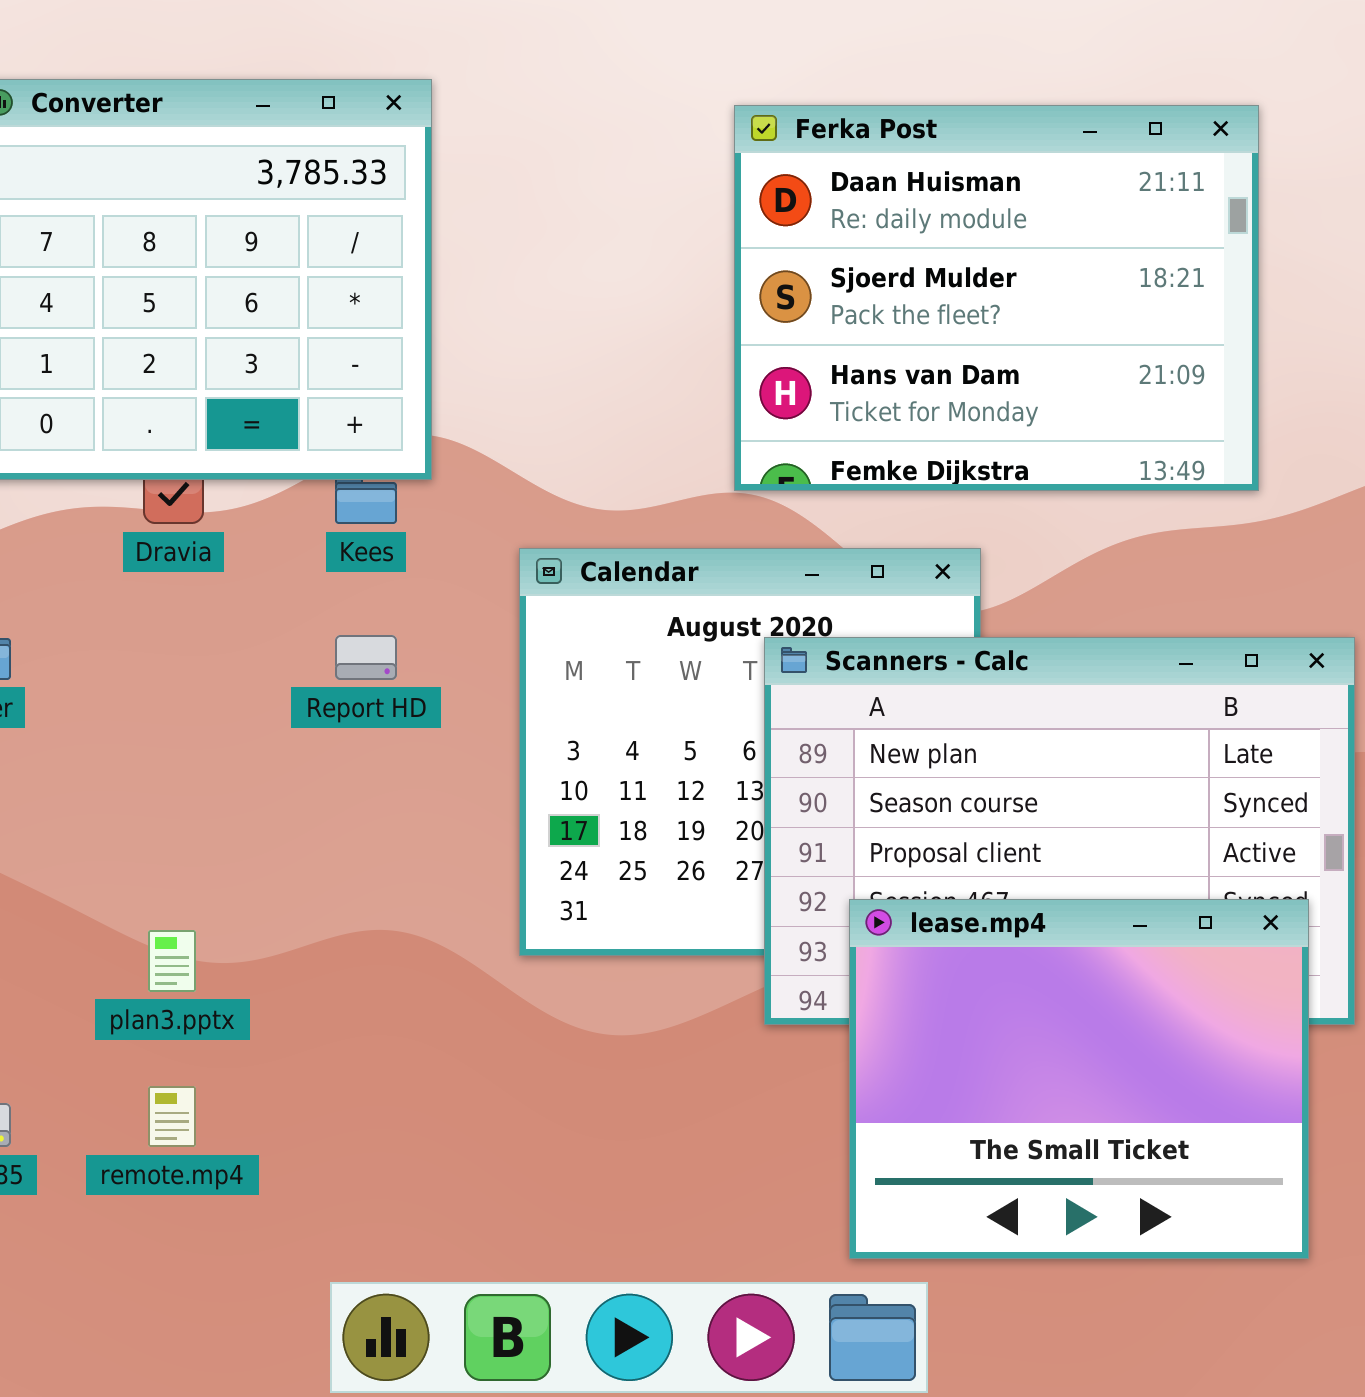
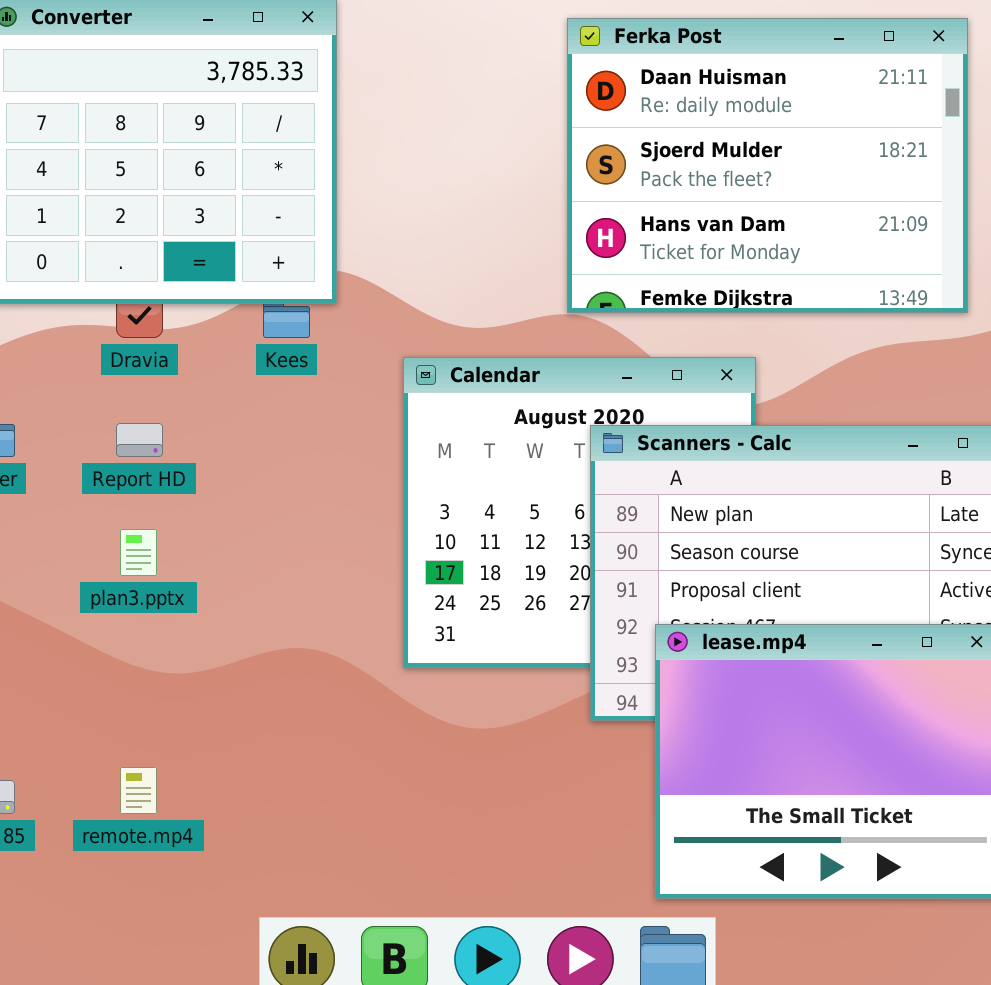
Report HD: [335,635,397,680] -> [116,423,163,457], moved
plan3.pptx: [148,930,196,992] -> [120,529,157,576], moved

